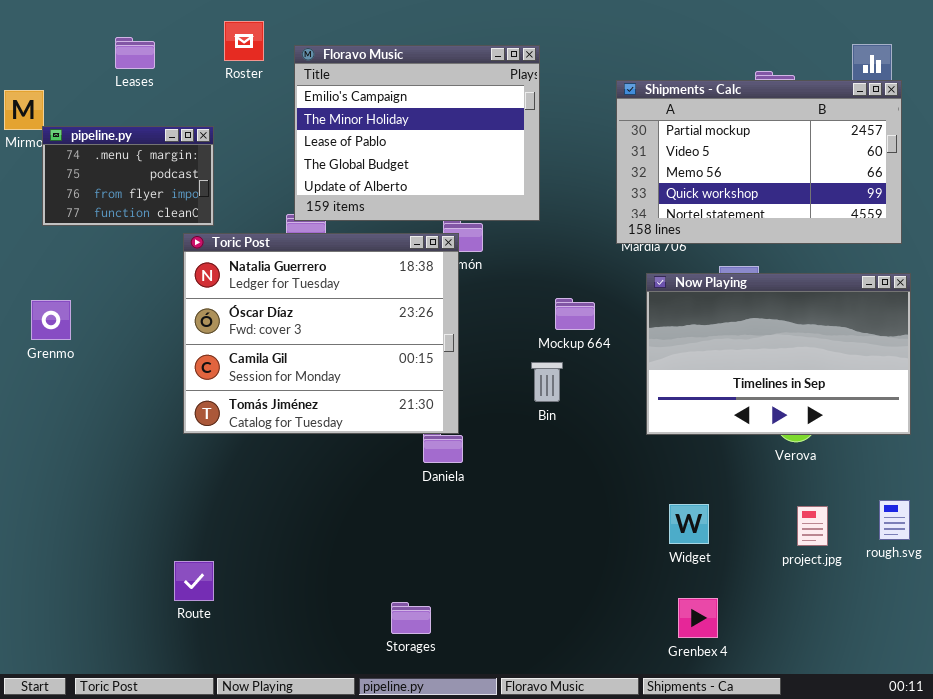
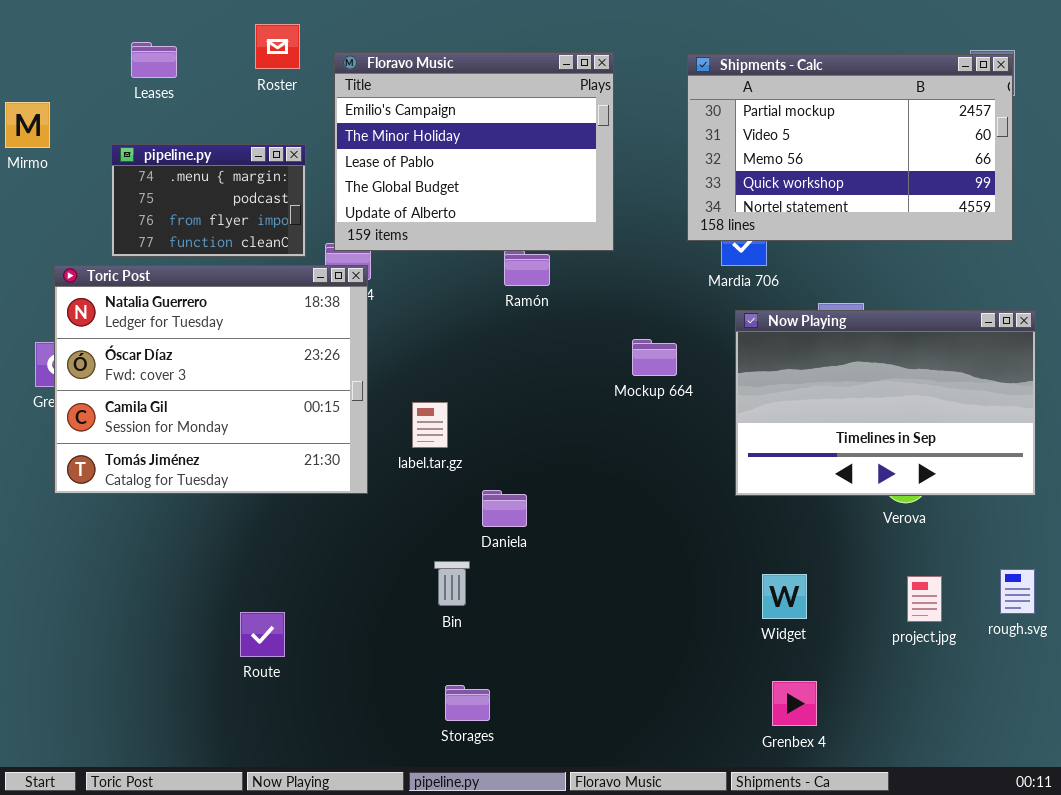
Shipments - Calc: [616,80,902,244] -> [687,54,1013,241], moved
pipeline.py: [42,126,214,226] -> [111,144,306,257], moved
Toric Post: [183,233,459,434] -> [54,265,368,494], moved
Bin: [531,362,563,402] -> [434,561,470,606], moved
Route: [174,561,214,601] -> [240,612,285,657], moved

